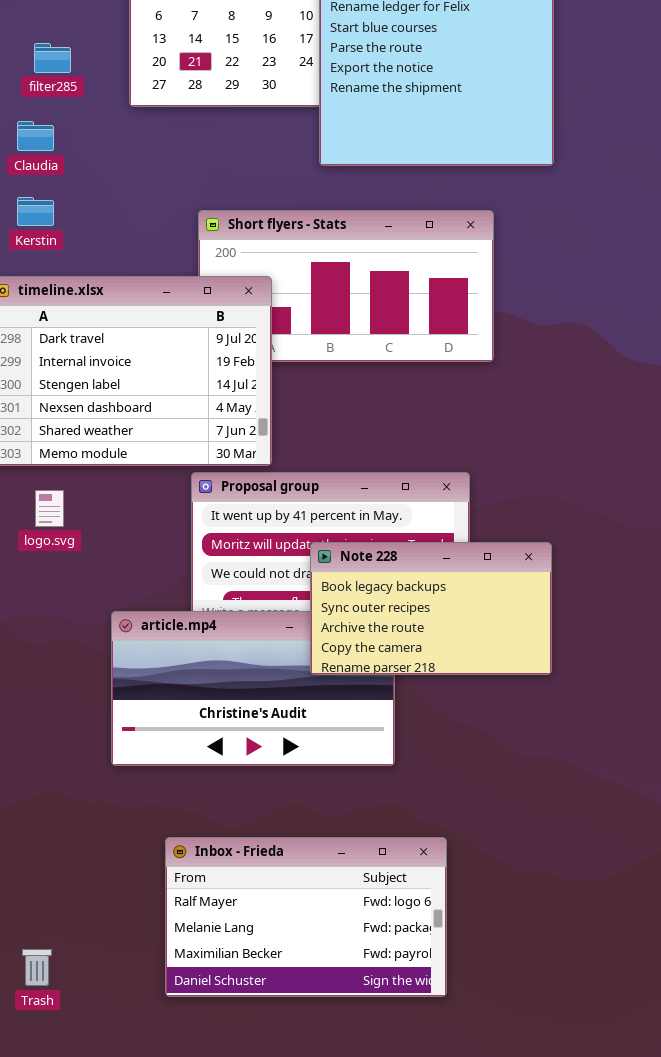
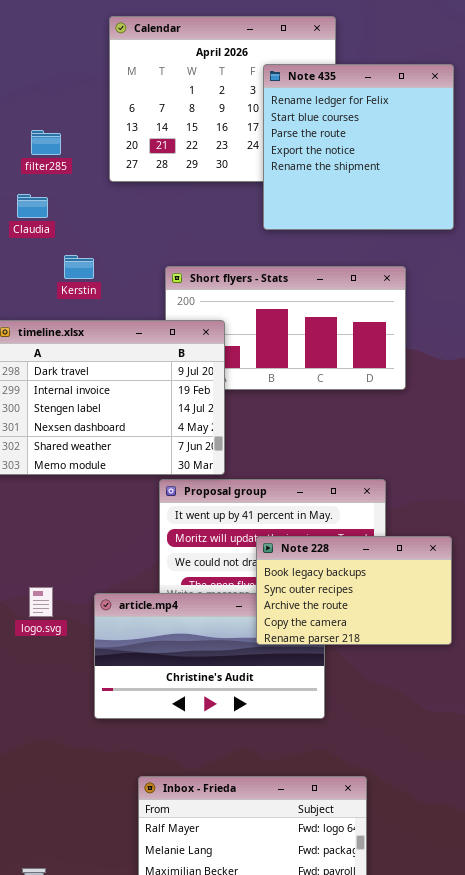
Kerstin: [17,197,54,226] -> [64,255,94,279], moved
logo.svg: [35,490,64,527] -> [29,587,53,617], moved

